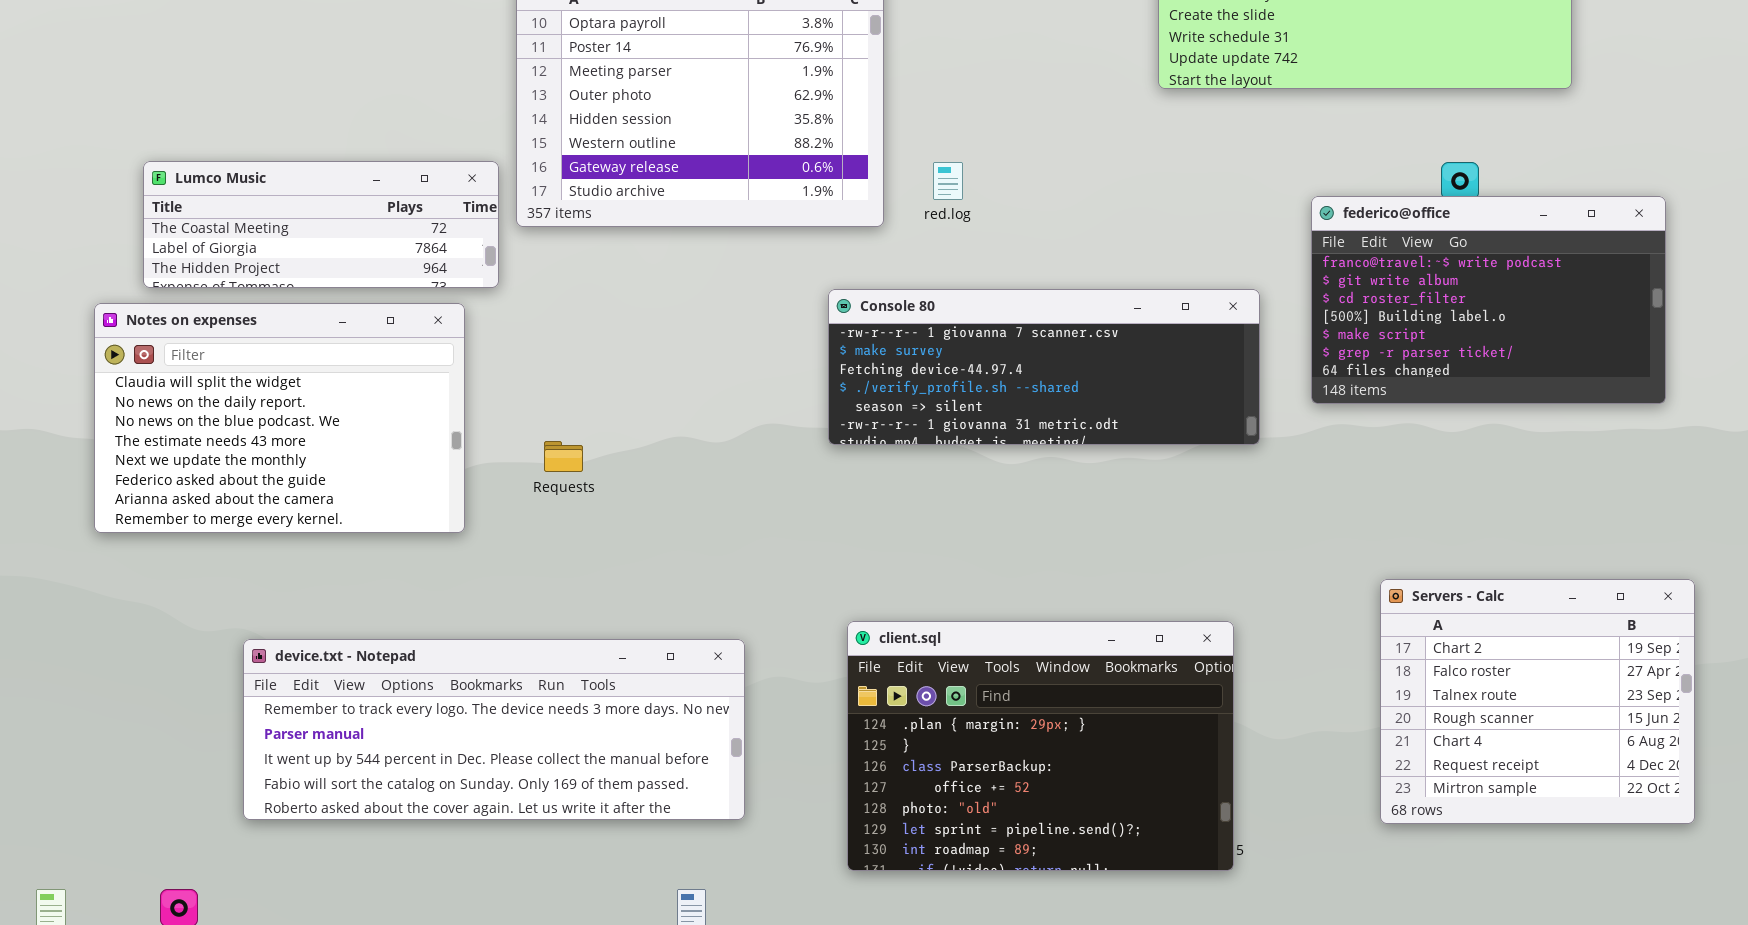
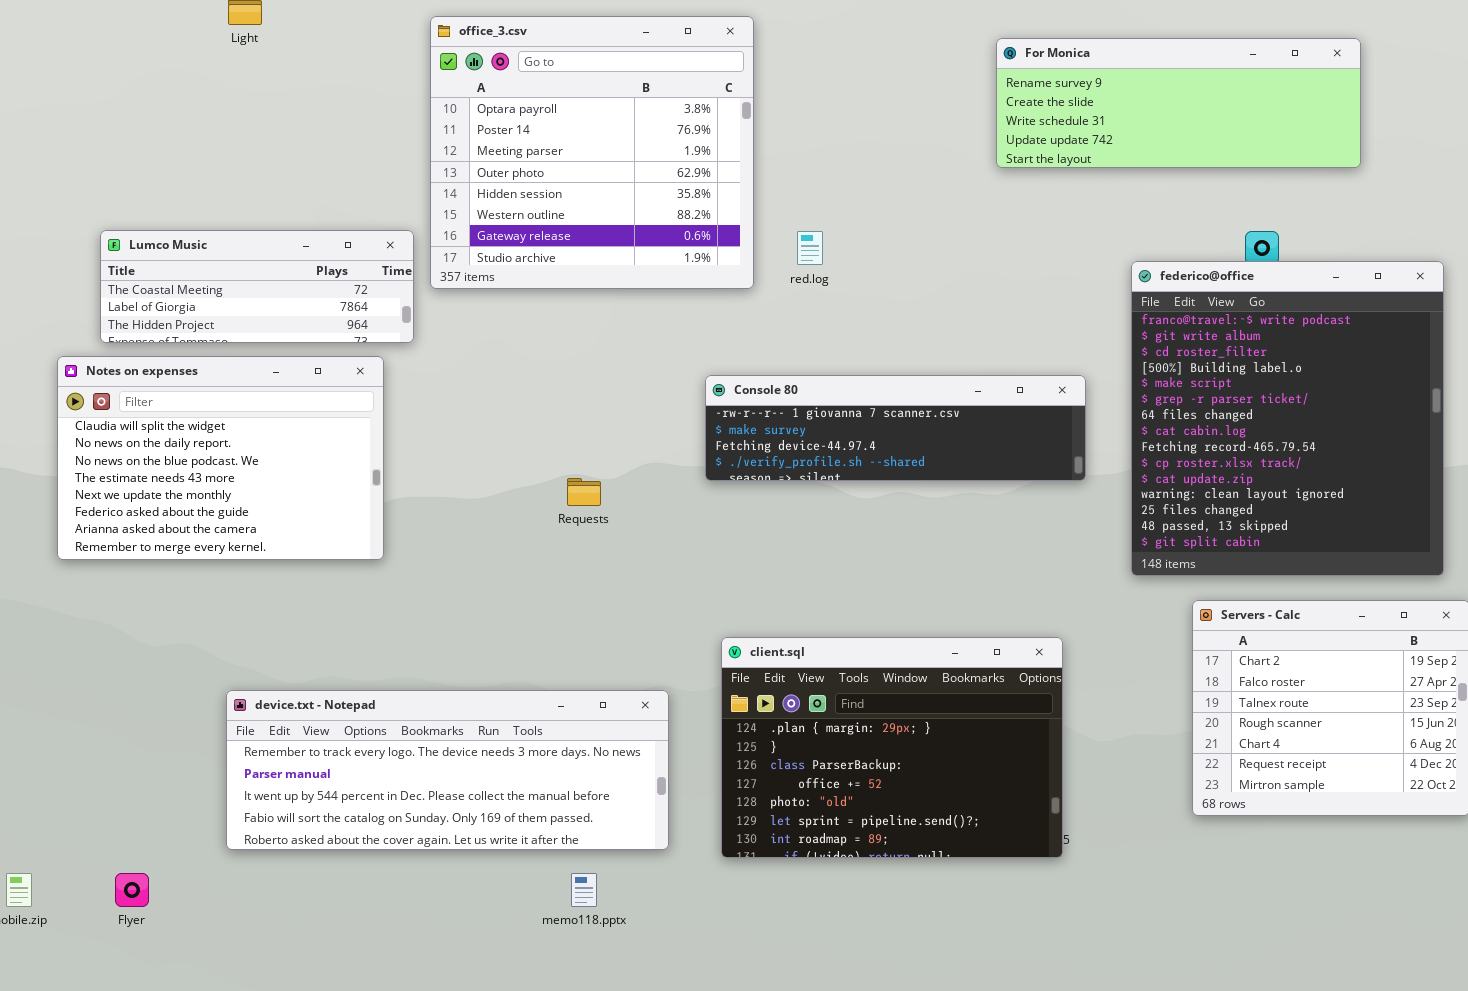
federico@office: [1311,196,1666,404] -> [1131,261,1444,576], resized
Console 80: [828,289,1260,445] -> [705,375,1086,481], resized
Requests: [544,441,583,472] -> [567,478,601,506], moved
device.txt - Notepad: [243,639,745,820] -> [226,690,669,850], moved

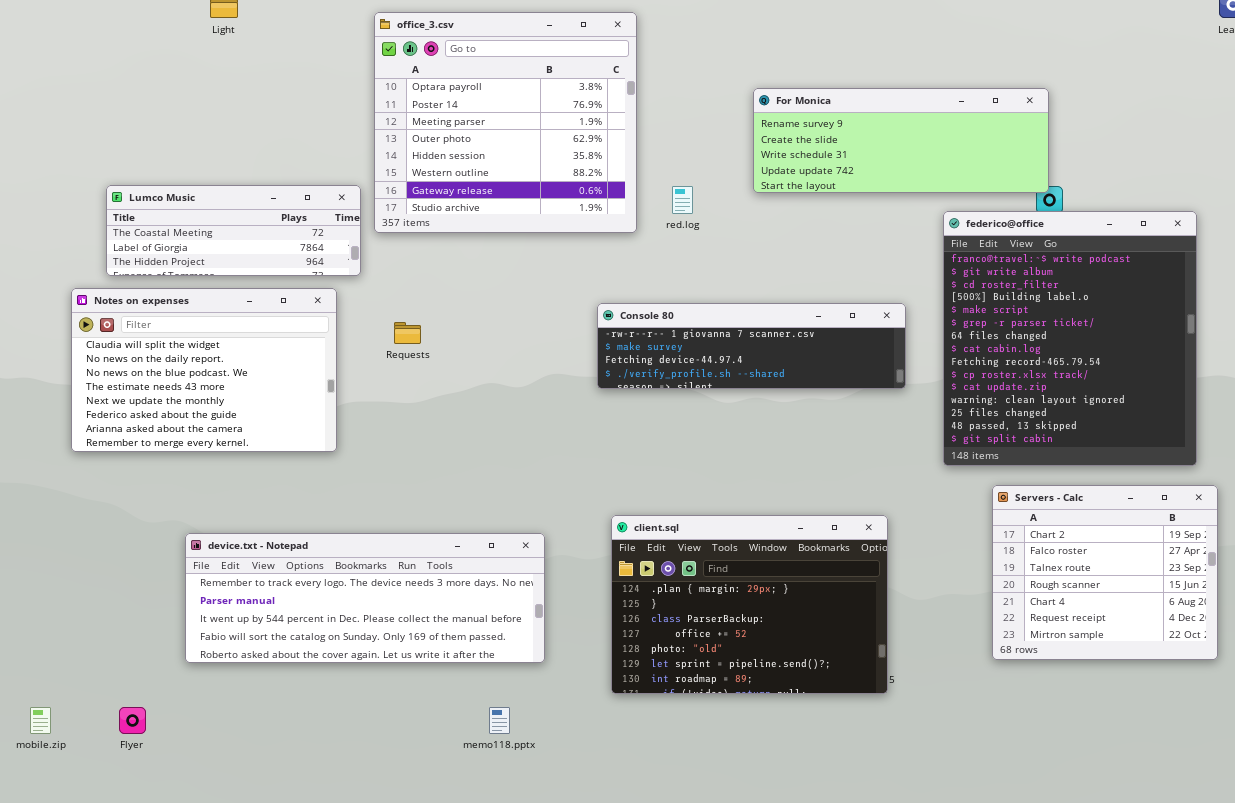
For Monica: [996,38,1361,168] -> [753,88,1049,193], moved
Requests: [567,478,601,506] -> [394,322,421,344], moved
device.txt - Notepad: [226,690,669,850] -> [185,533,545,663], moved

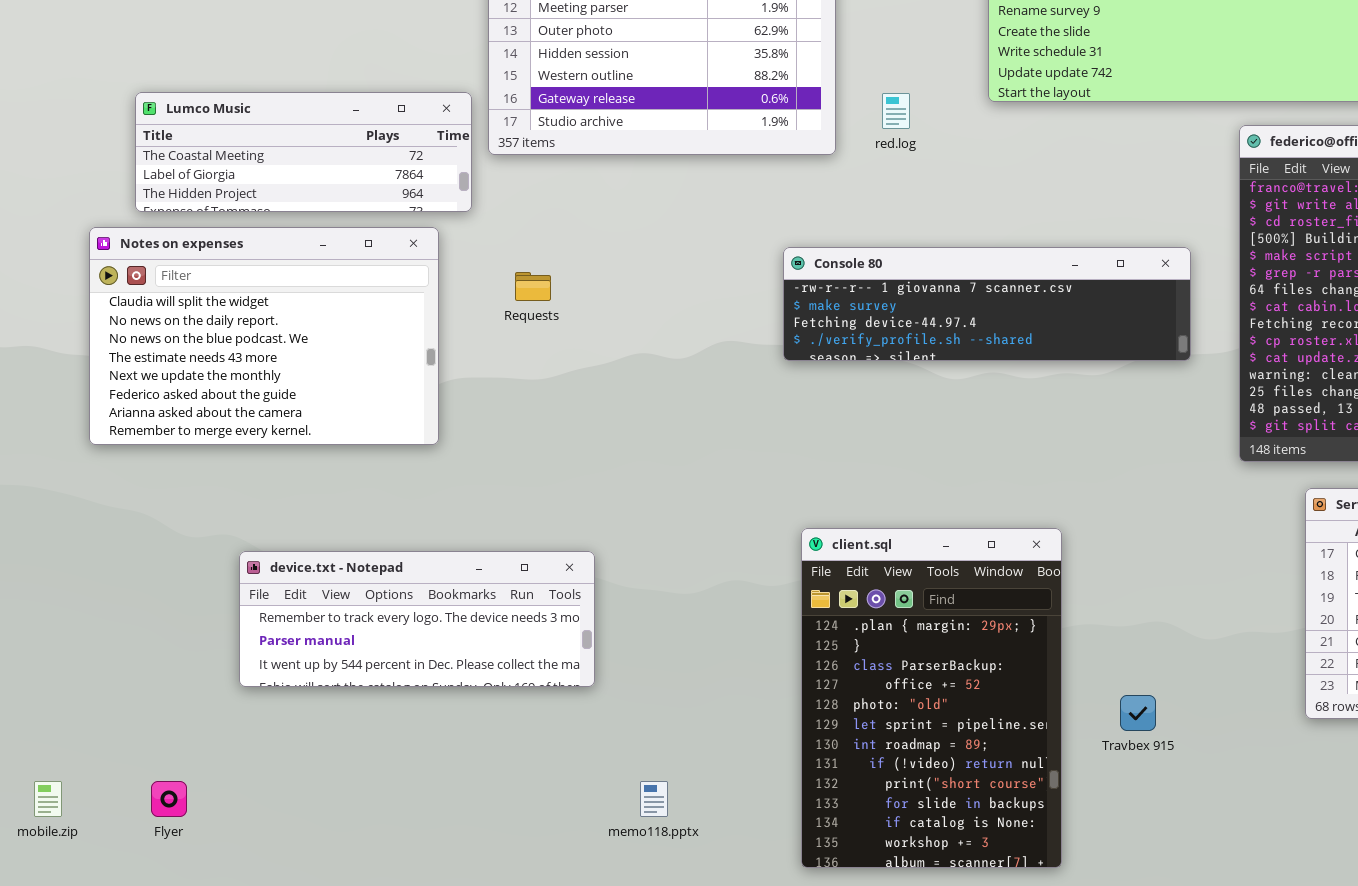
client.sql: [611,515,888,694] -> [801,528,1062,868], resized
device.txt - Notepad: [185,533,545,663] -> [239,551,595,687], resized

